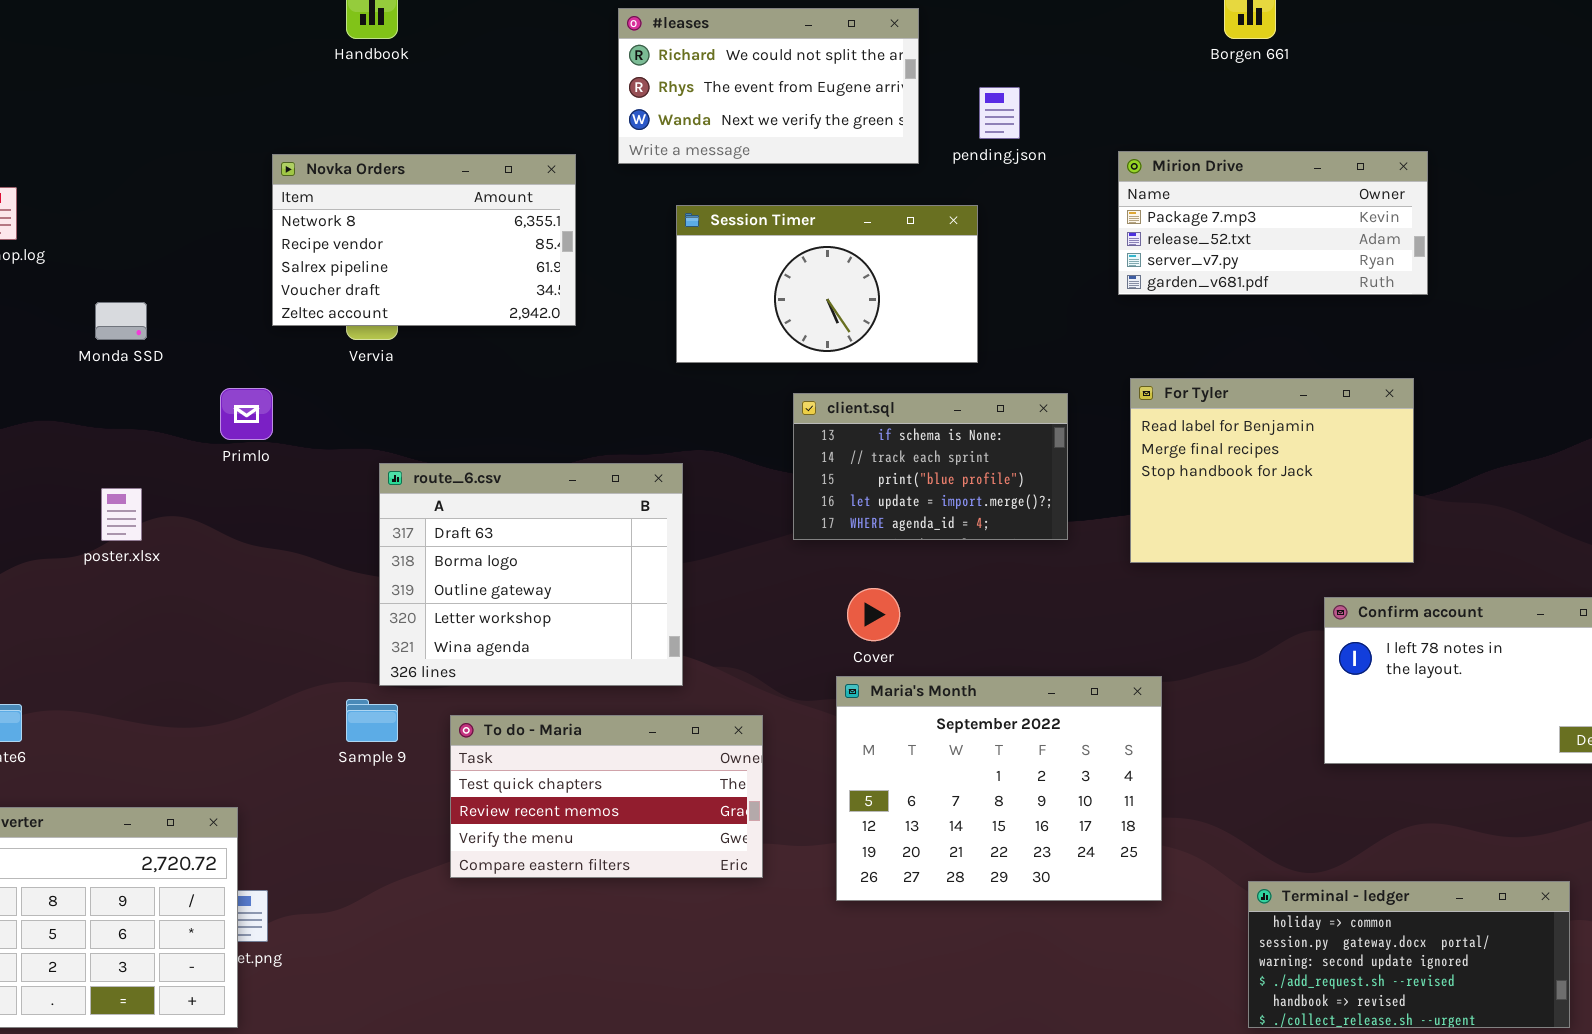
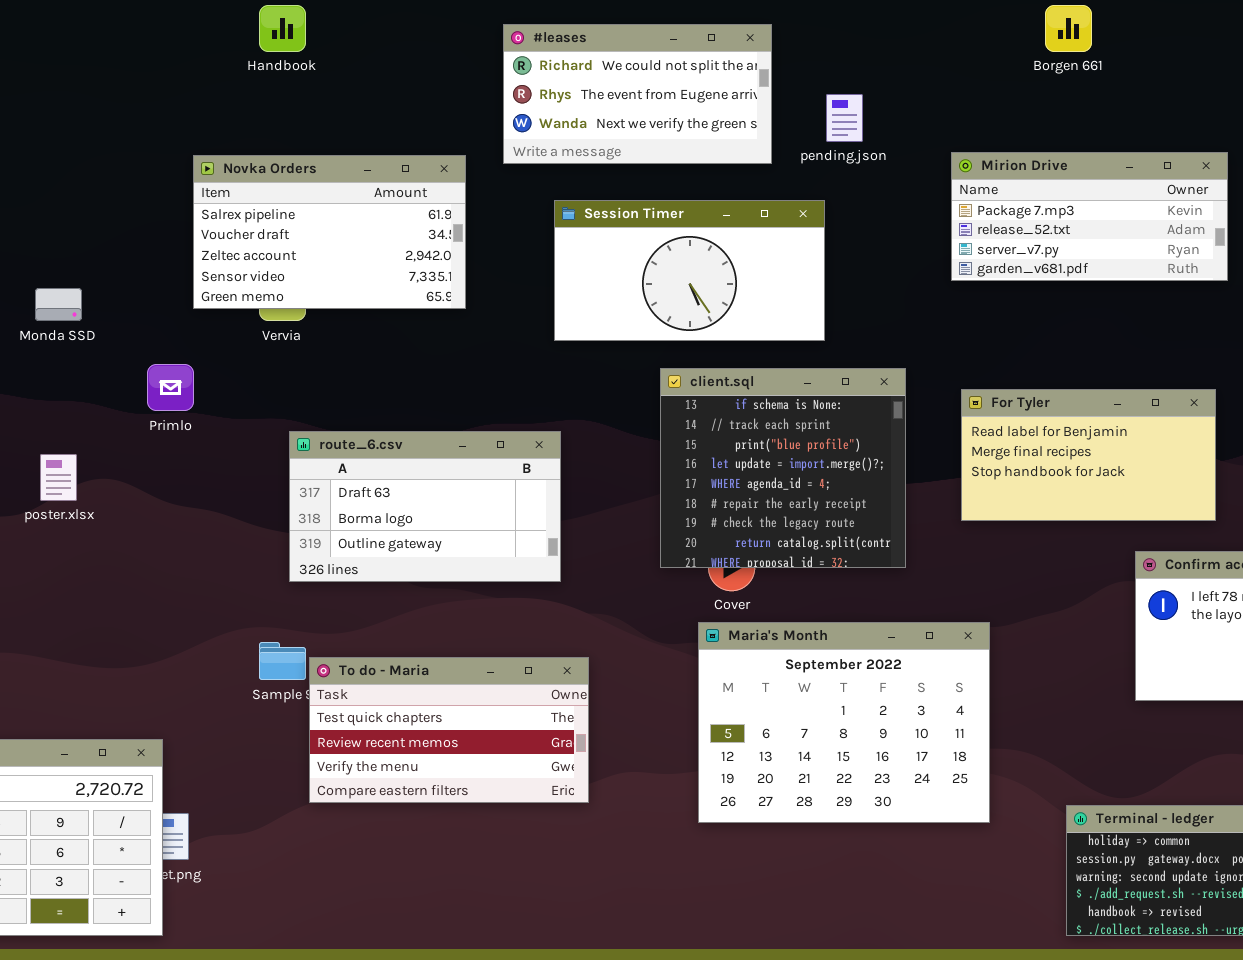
Novka Orders: [272,154,576,326] -> [193,155,466,309], scrolled down 2 rows
For Tyler: [1130,378,1414,563] -> [961,389,1216,521], resized
client.sql: [793,393,1068,540] -> [660,368,906,568], resized
route_6.csv: [379,463,683,686] -> [289,431,561,582], resized
To do - Maria: [450,715,763,878] -> [309,657,589,803], moved

